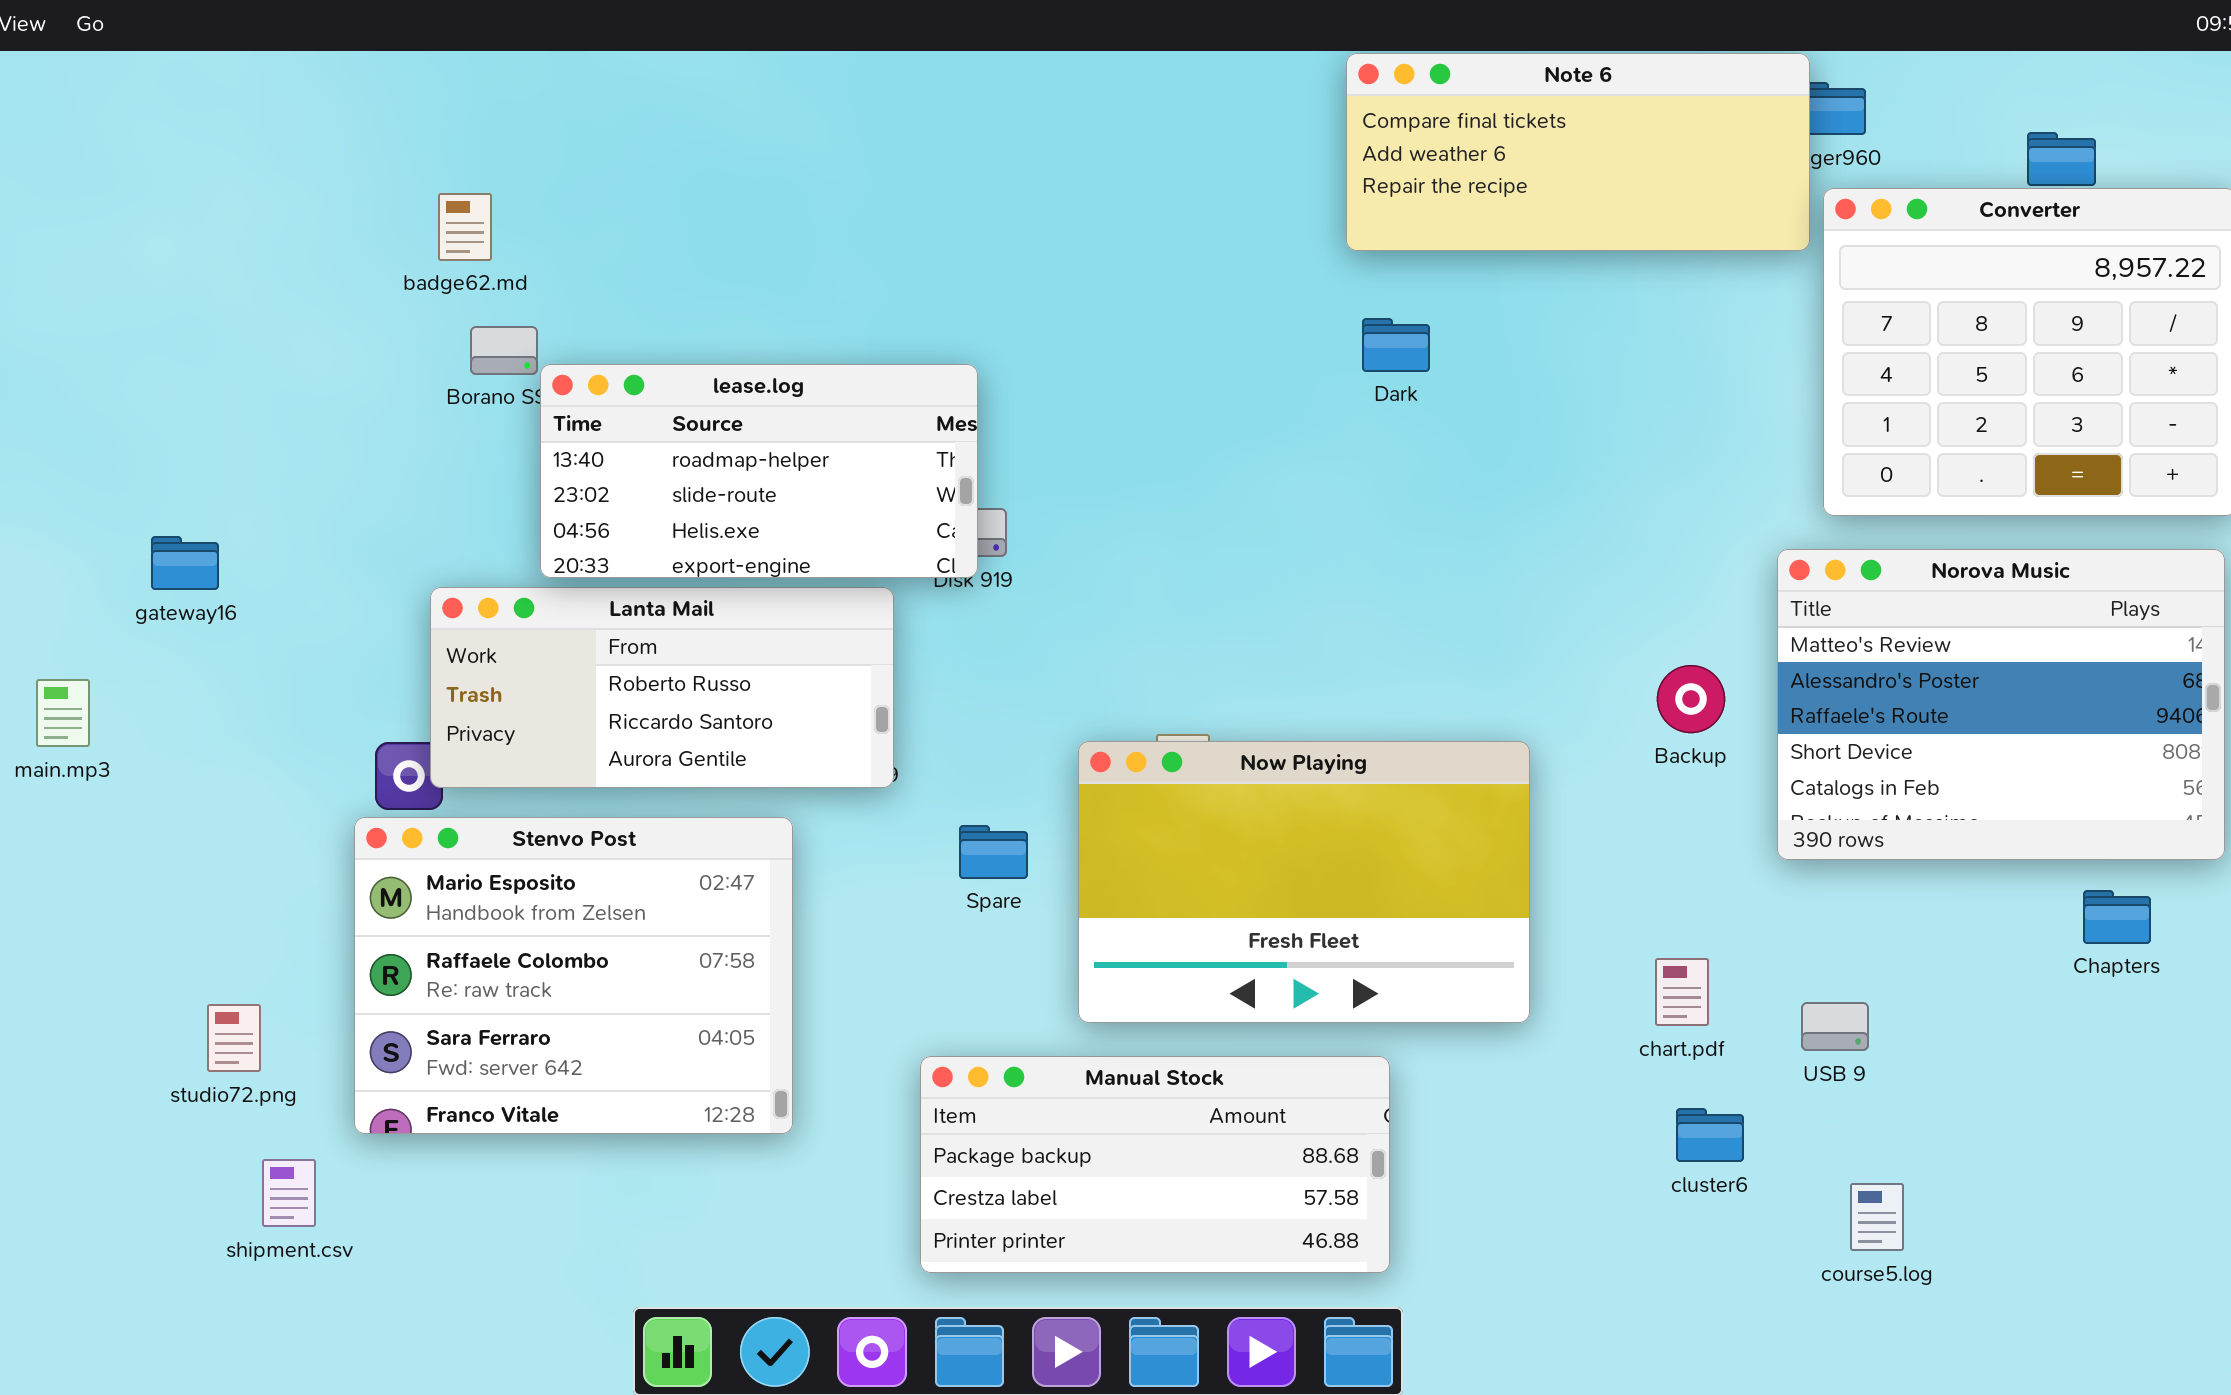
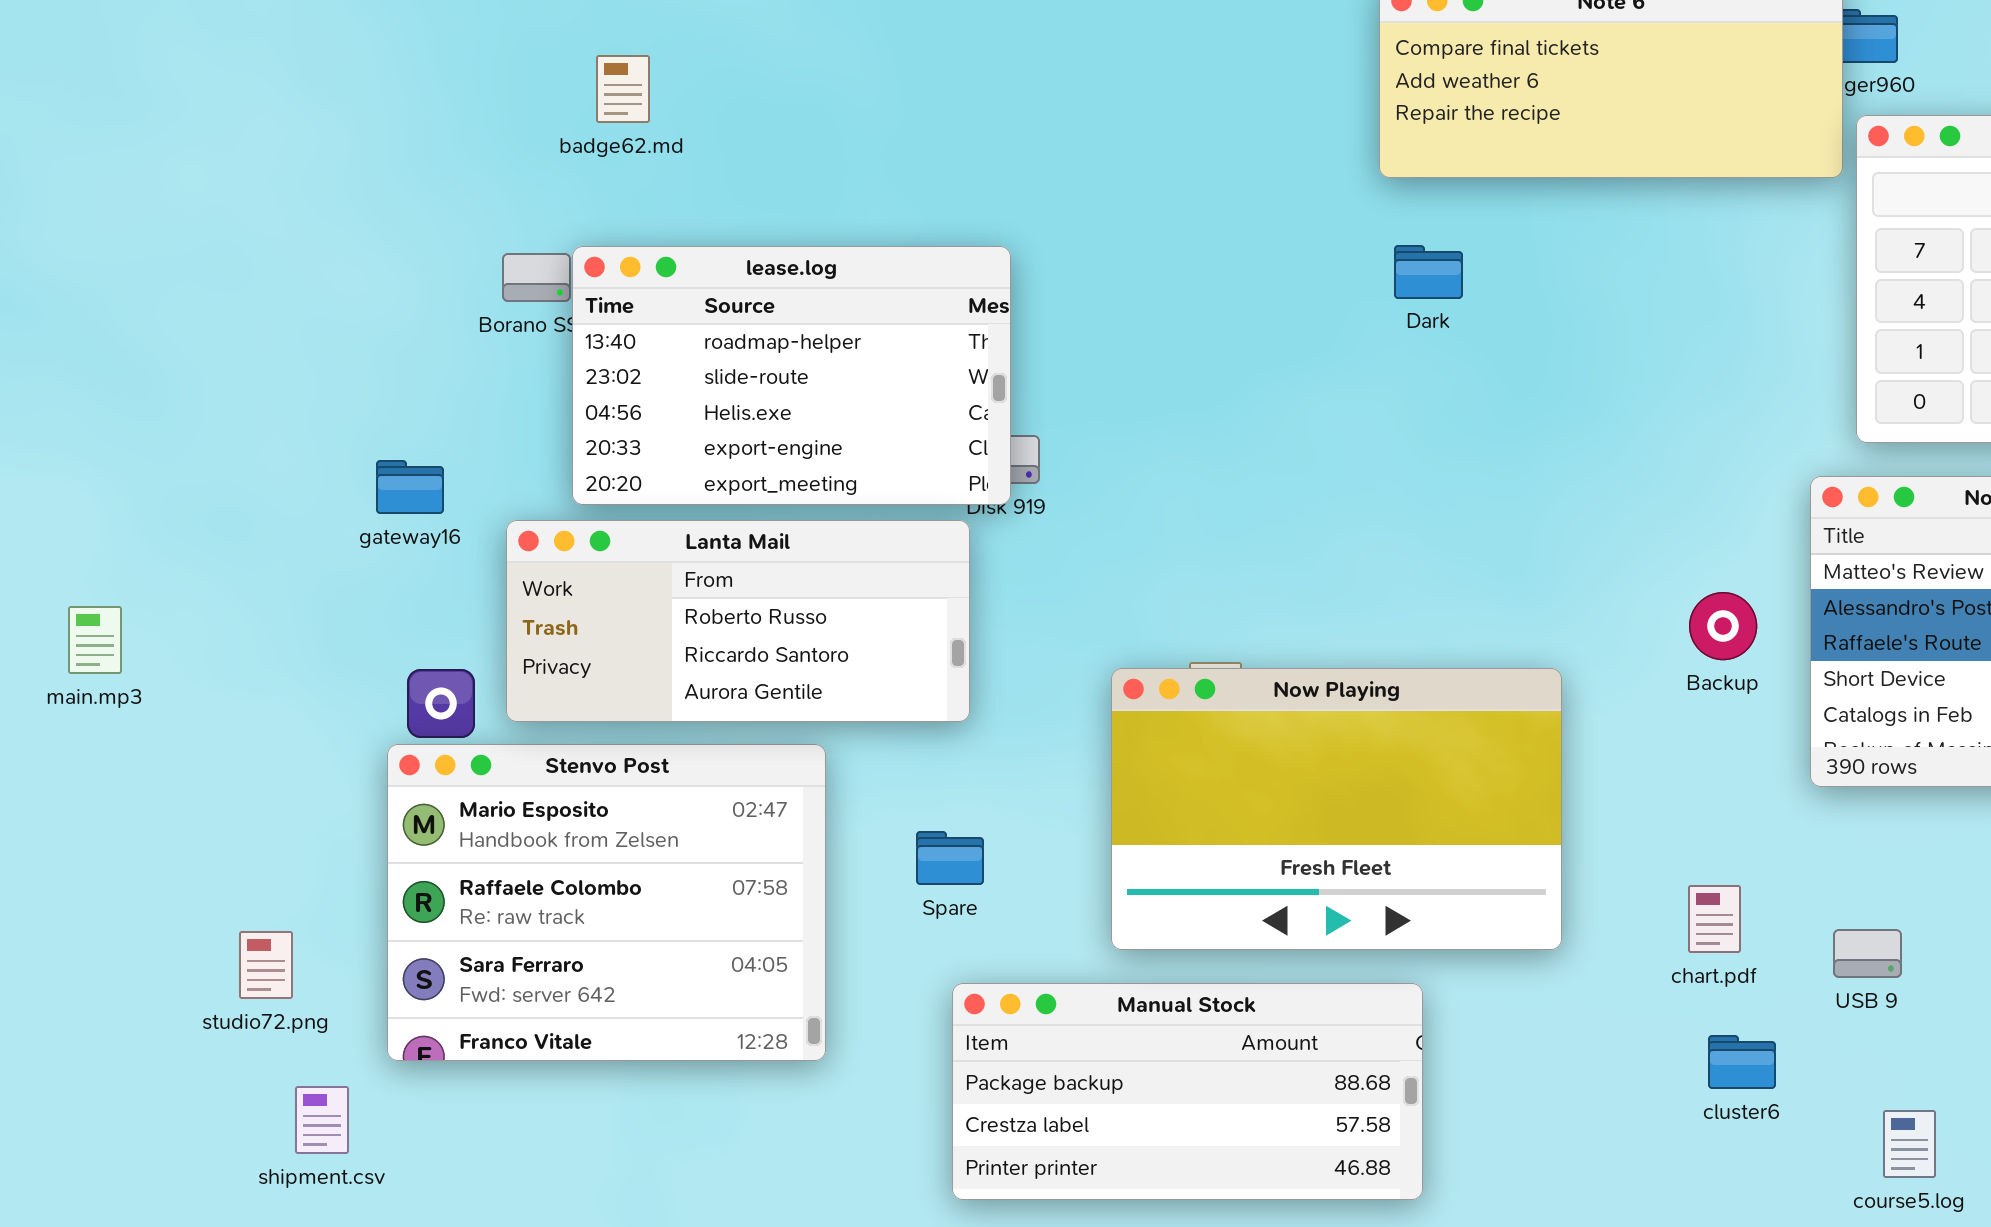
badge62.md: [438,193,492,261] -> [596,55,650,123], moved
lease.log: [540,364,978,578] -> [572,246,1011,505], resized
gateway16: [151,536,219,590] -> [376,460,444,514], moved
Lanta Mail: [430,587,894,788] -> [506,520,970,722], moved
Spare: [959,825,1028,879] -> [916,831,984,885], moved

